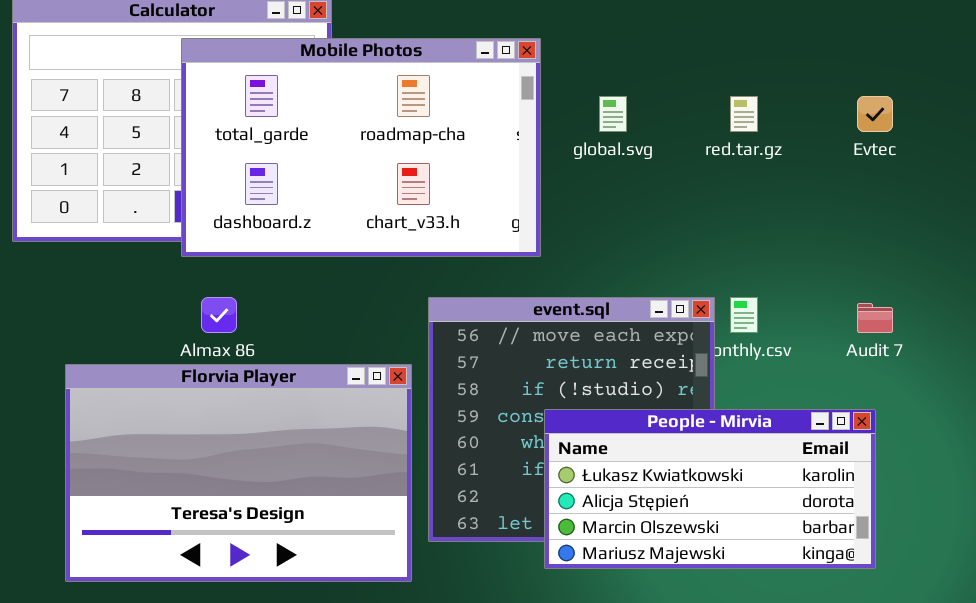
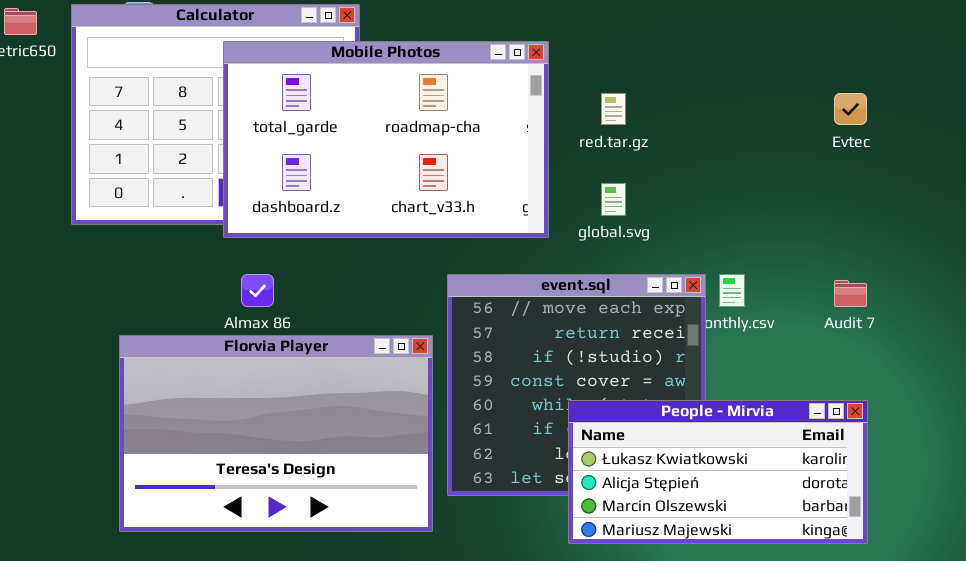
global.svg: [599,96,627,132] -> [601,183,626,216], moved
red.tar.gz: [730,96,758,132] -> [601,93,626,125], moved
People - Mirvia: [544,409,876,569] -> [568,400,868,544], moved

